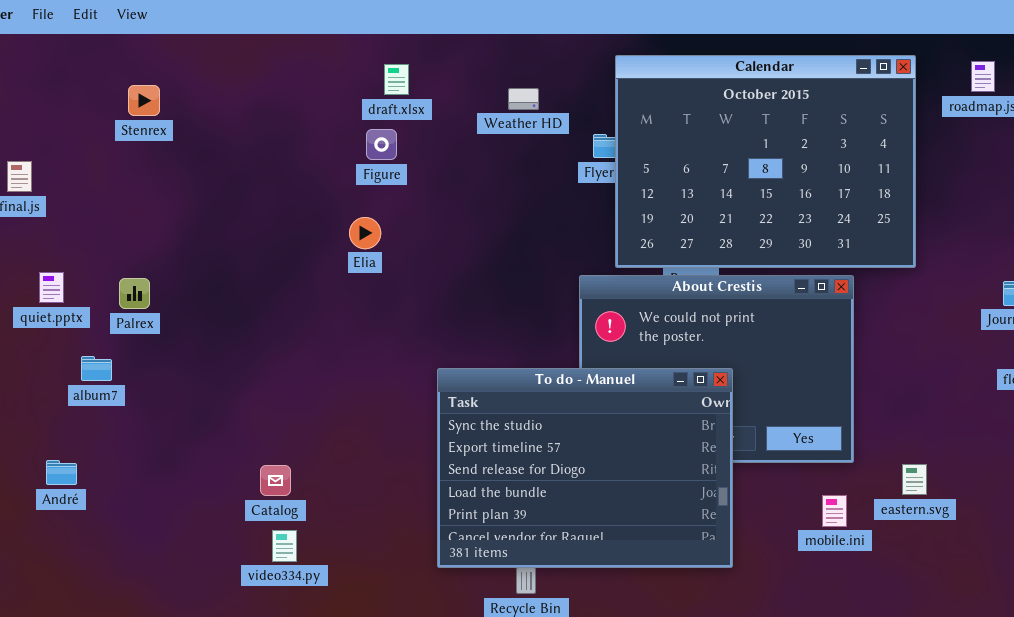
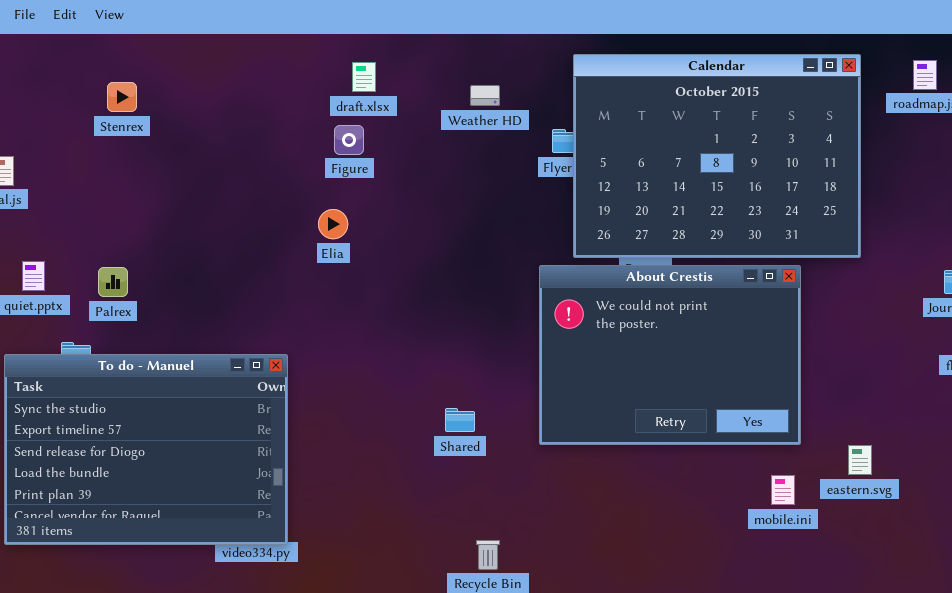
To do - Manuel: [437,368,733,568] -> [4,354,288,545], moved

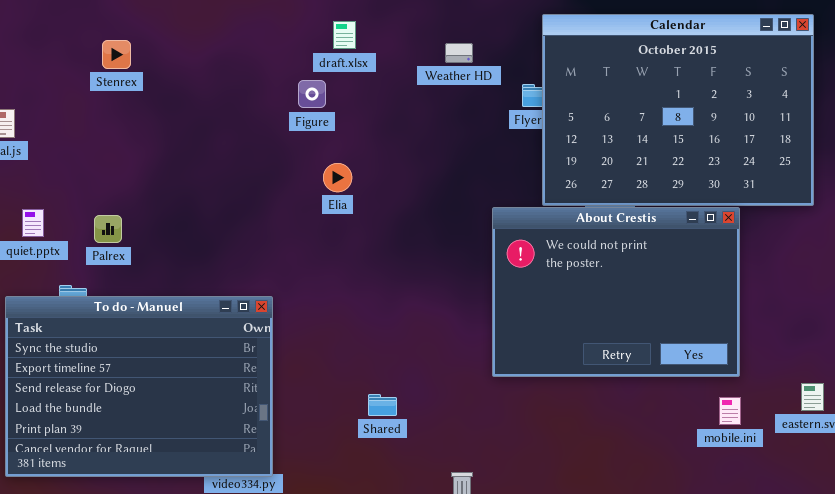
Figure: [334,125,364,155] -> [298,80,326,108], moved
Elia: [318,209,348,239] -> [323,163,352,192], moved
About Crestis: [539,265,801,445] -> [492,207,740,377], moved
Shared: [445,408,475,432] -> [368,394,397,416], moved
mobile.ini: [771,475,795,505] -> [719,397,741,425], moved

